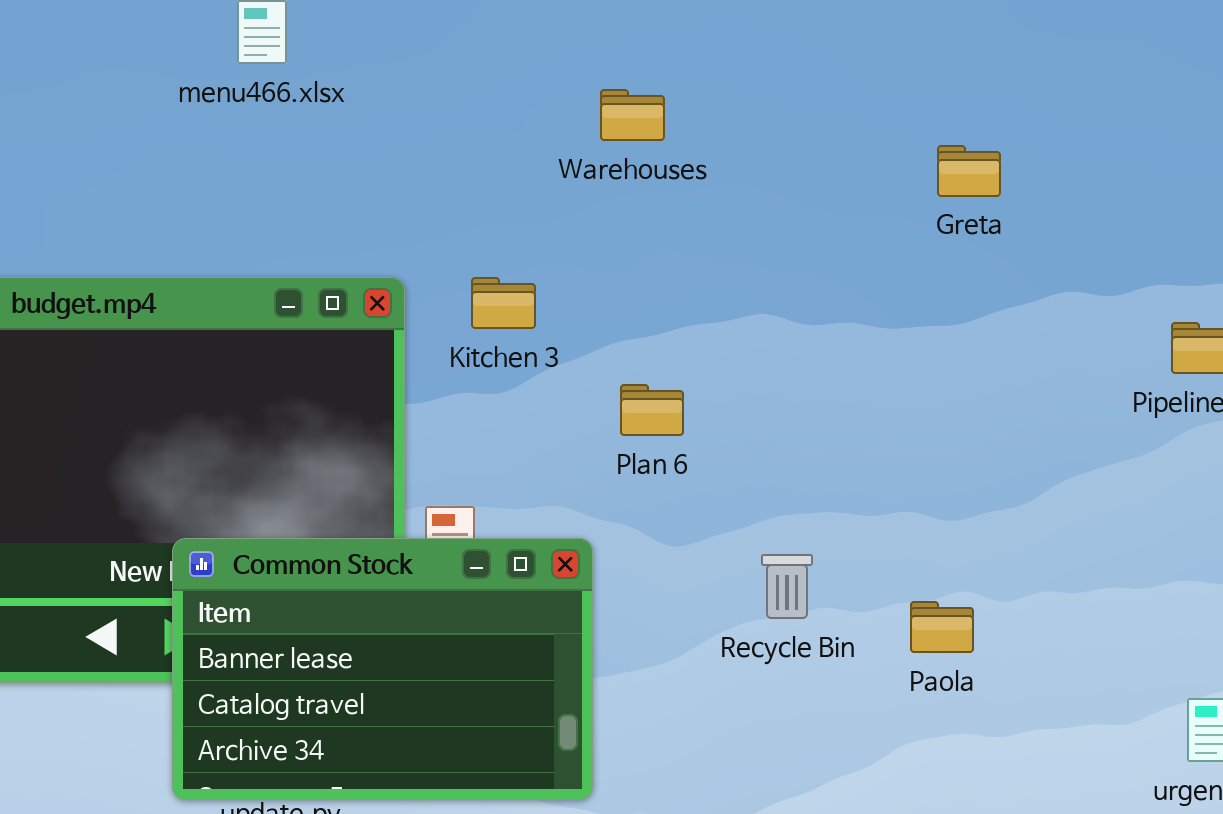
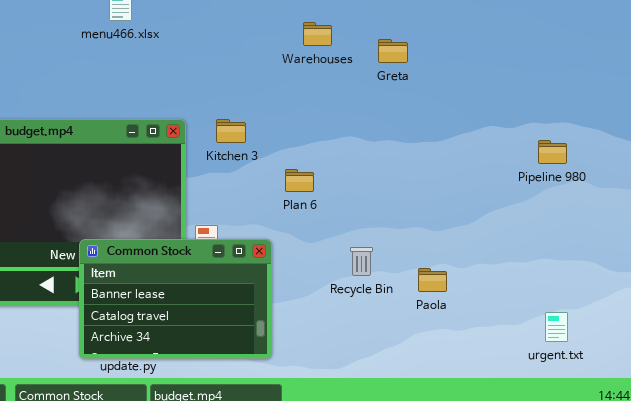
Warehouses: [600,89,665,141] -> [303,22,332,46], moved
Greta: [937,145,1001,197] -> [378,39,408,63], moved

